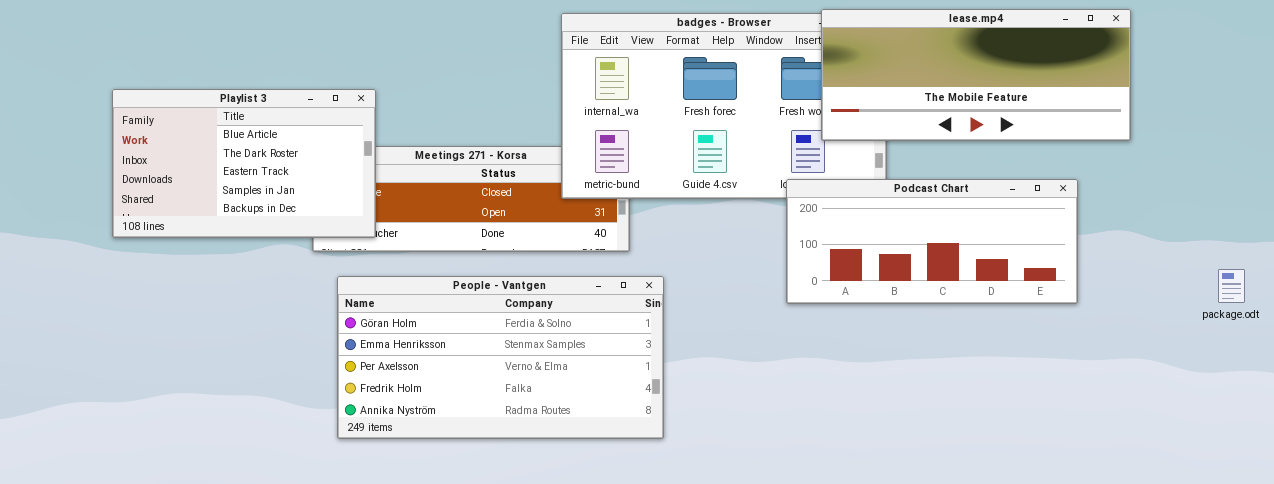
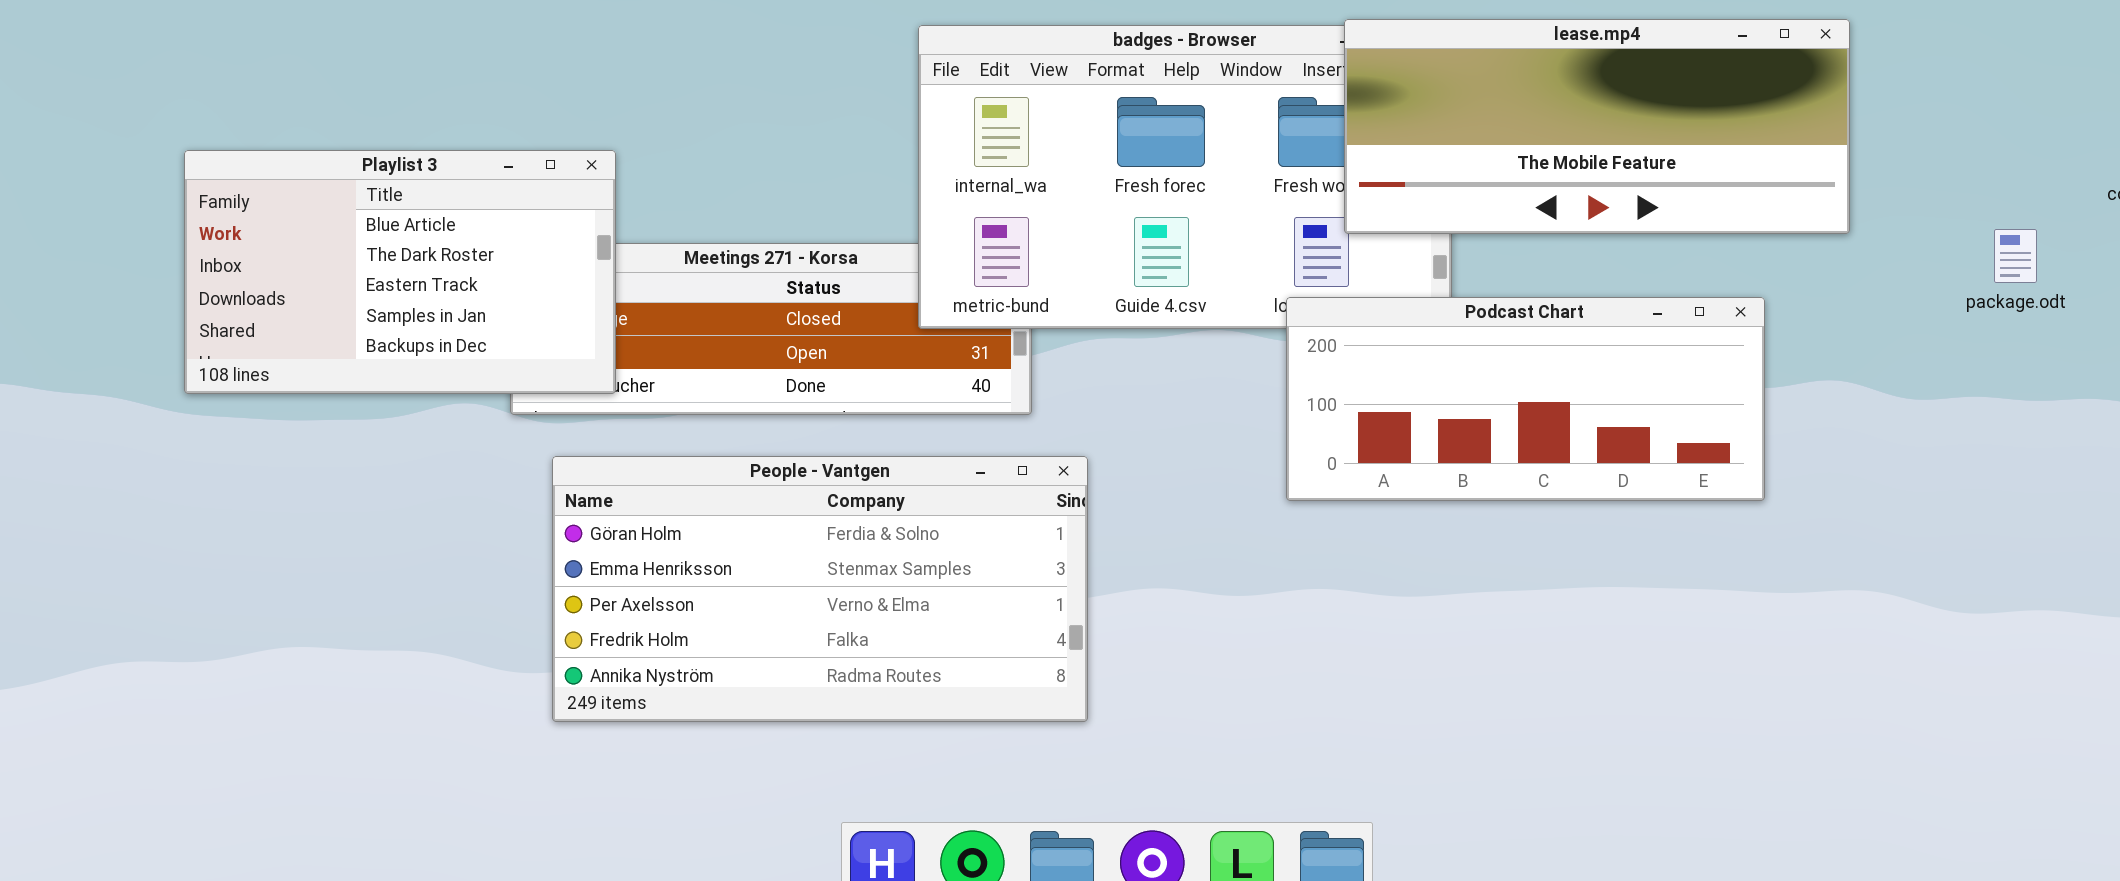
package.odt: [1218,269,1245,303] -> [1994,229,2037,283], moved

